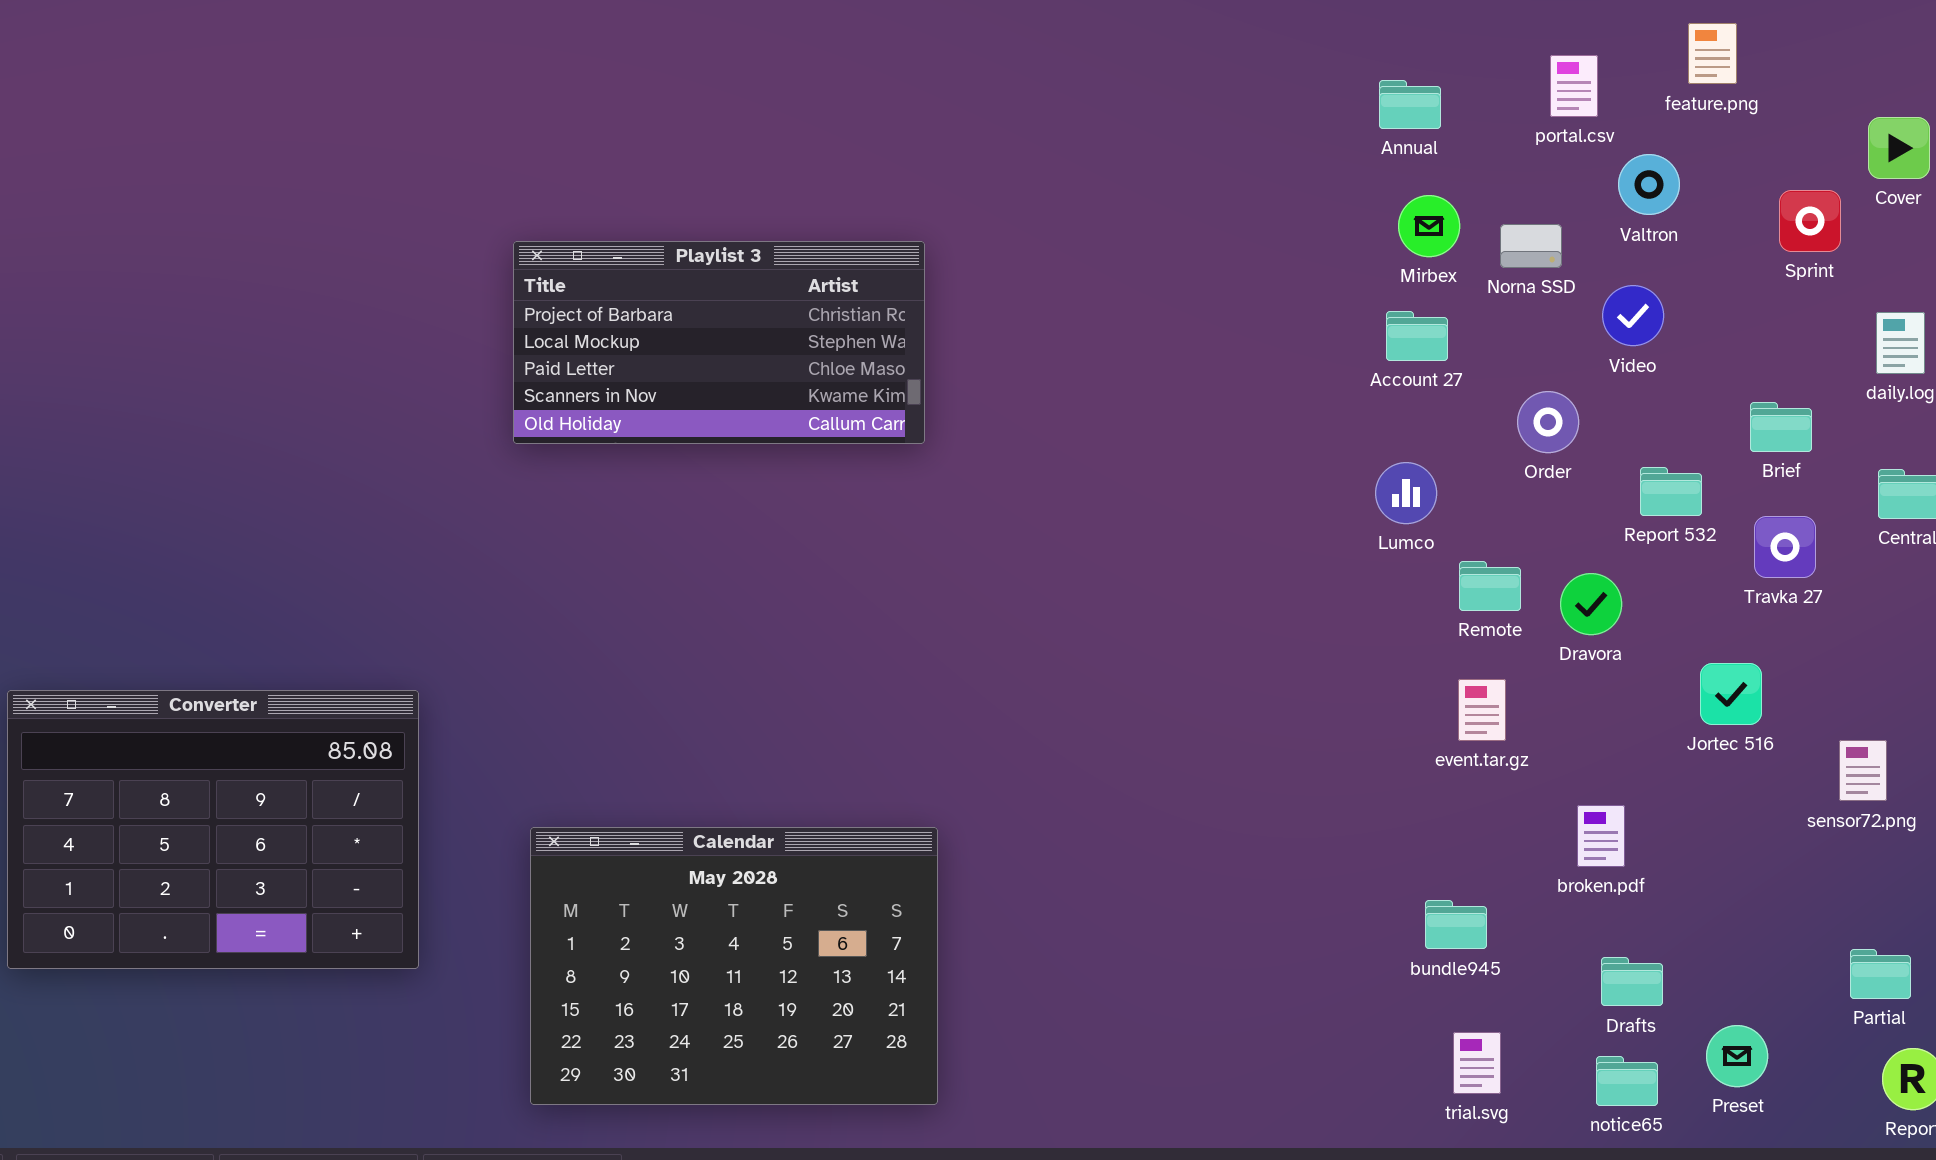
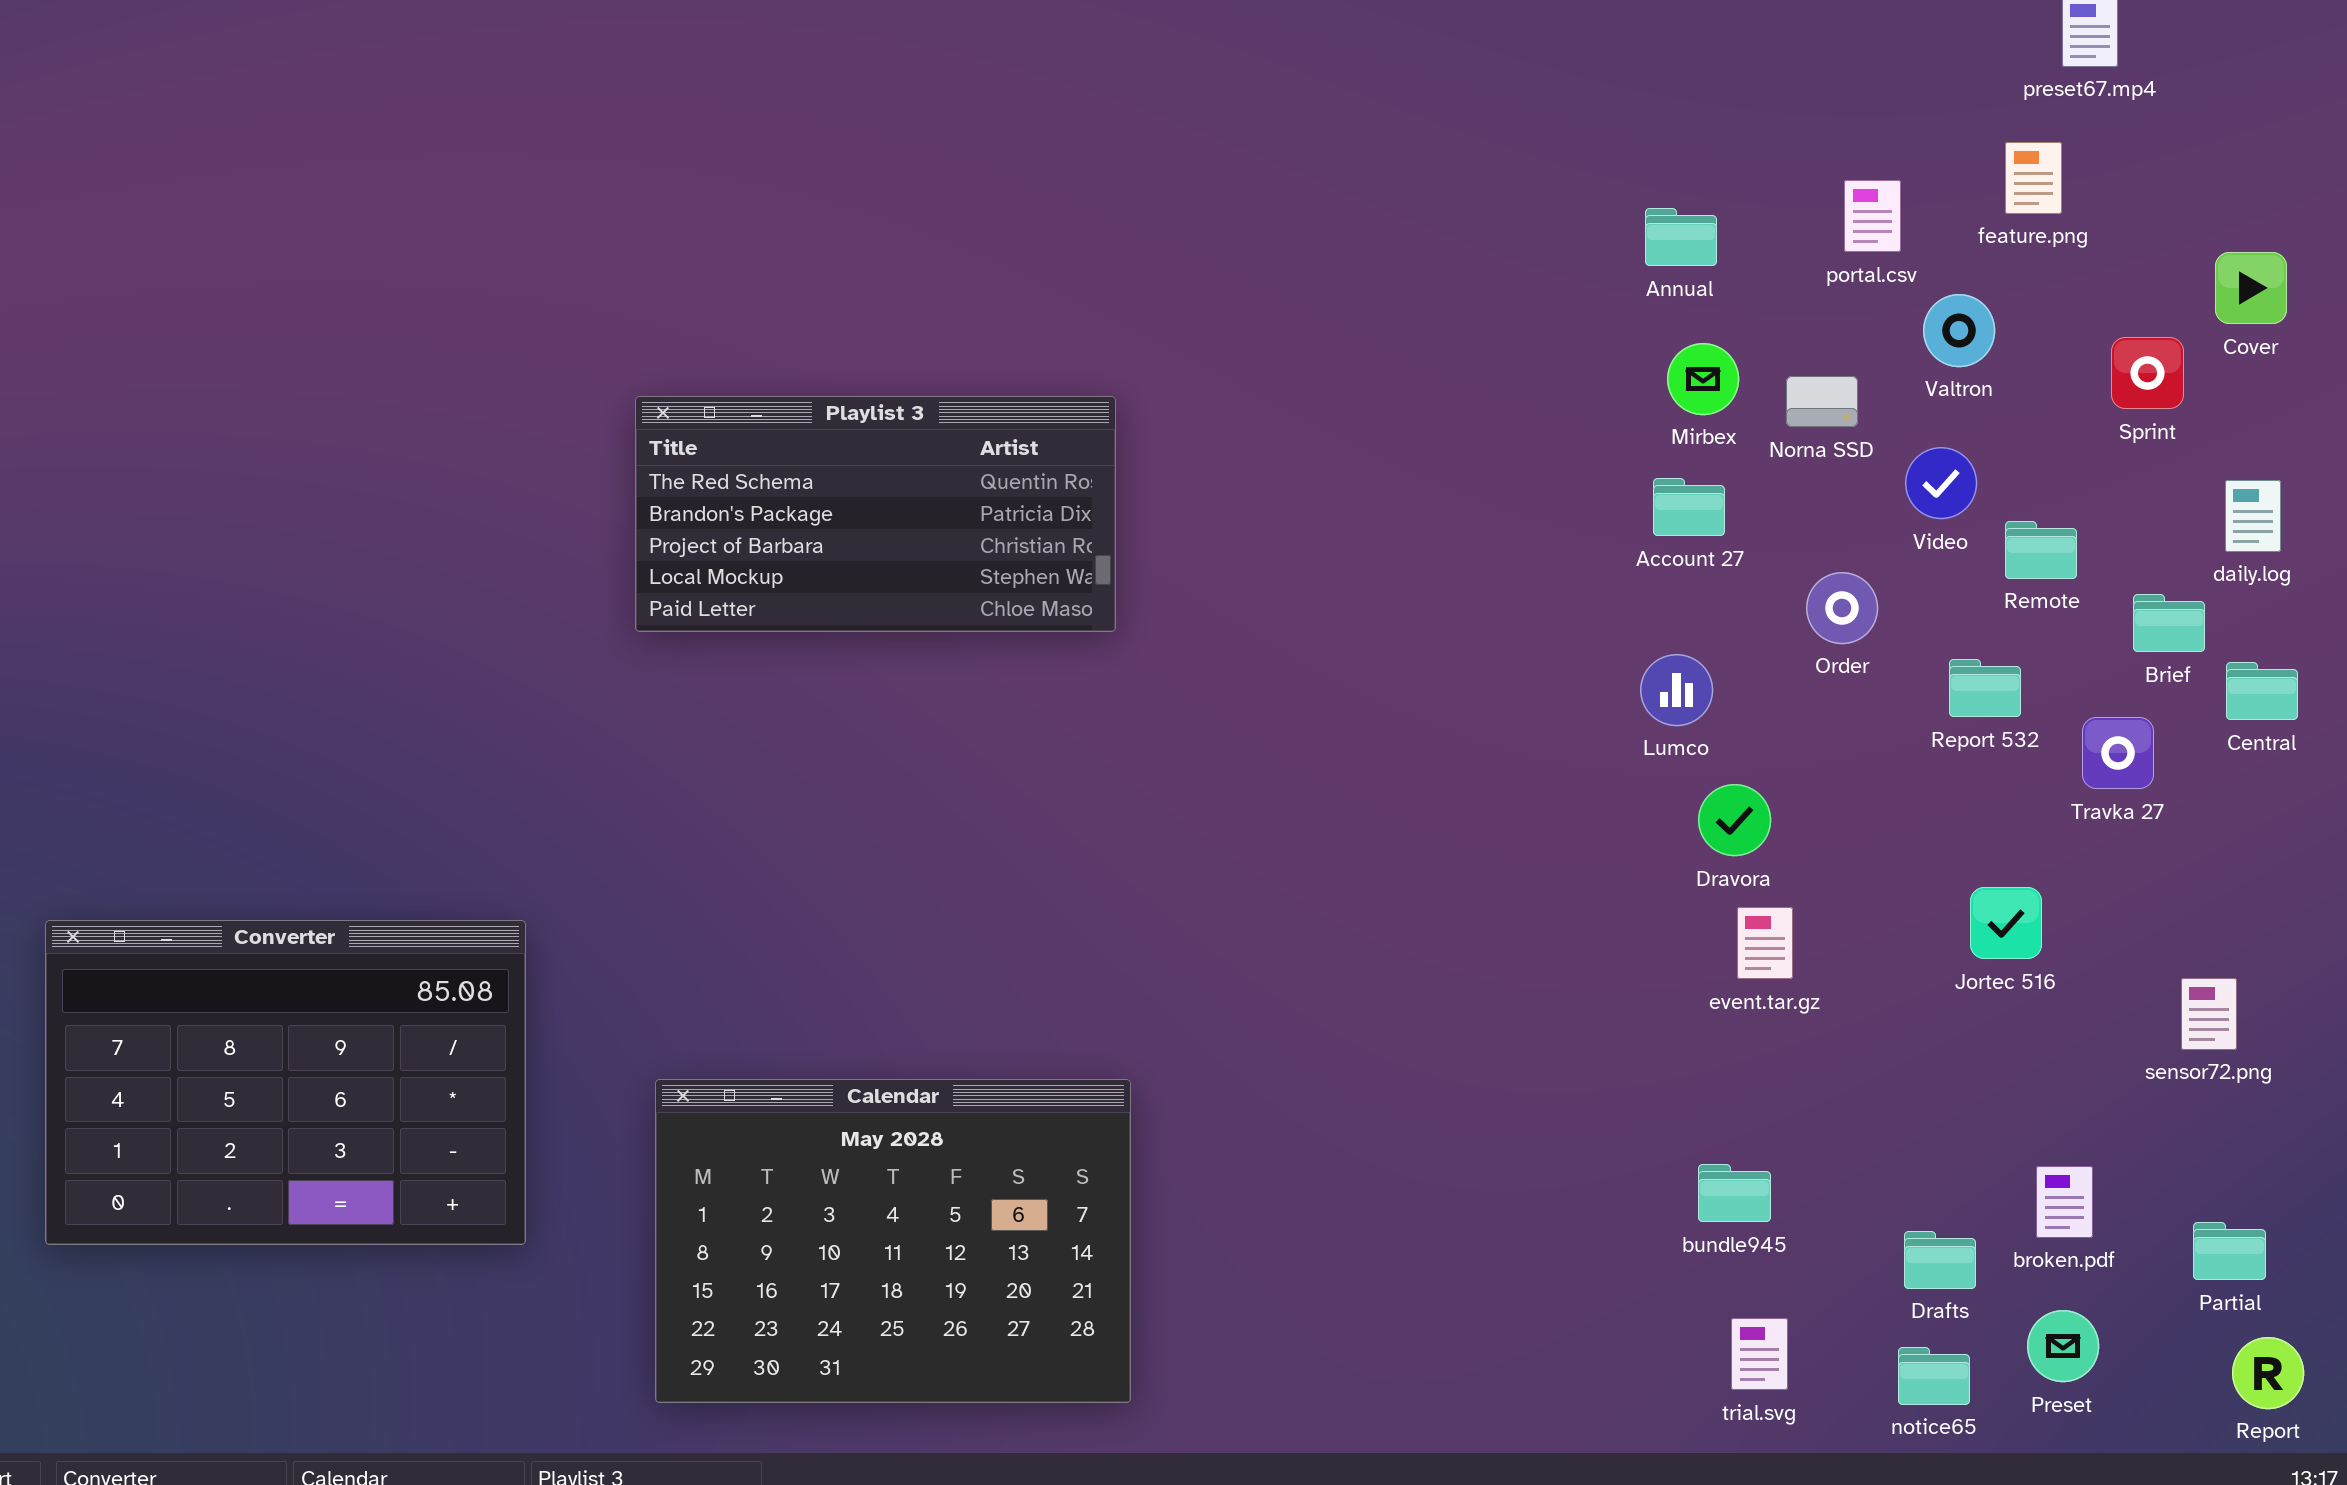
Playlist 3: [513,241,925,444] -> [635,396,1116,632], scrolled up 2 rows
Brief: [1750,402,1812,452] -> [2133,594,2205,652], moved
Remote: [1459,561,1521,611] -> [2005,521,2077,579], moved
Dravora: [1560,573,1622,635] -> [1698,784,1771,856], moved
Jortec 516: [1700,663,1762,725] -> [1970,887,2042,959], moved
broken.pdf: [1577,805,1625,867] -> [2036,1166,2093,1238], moved

